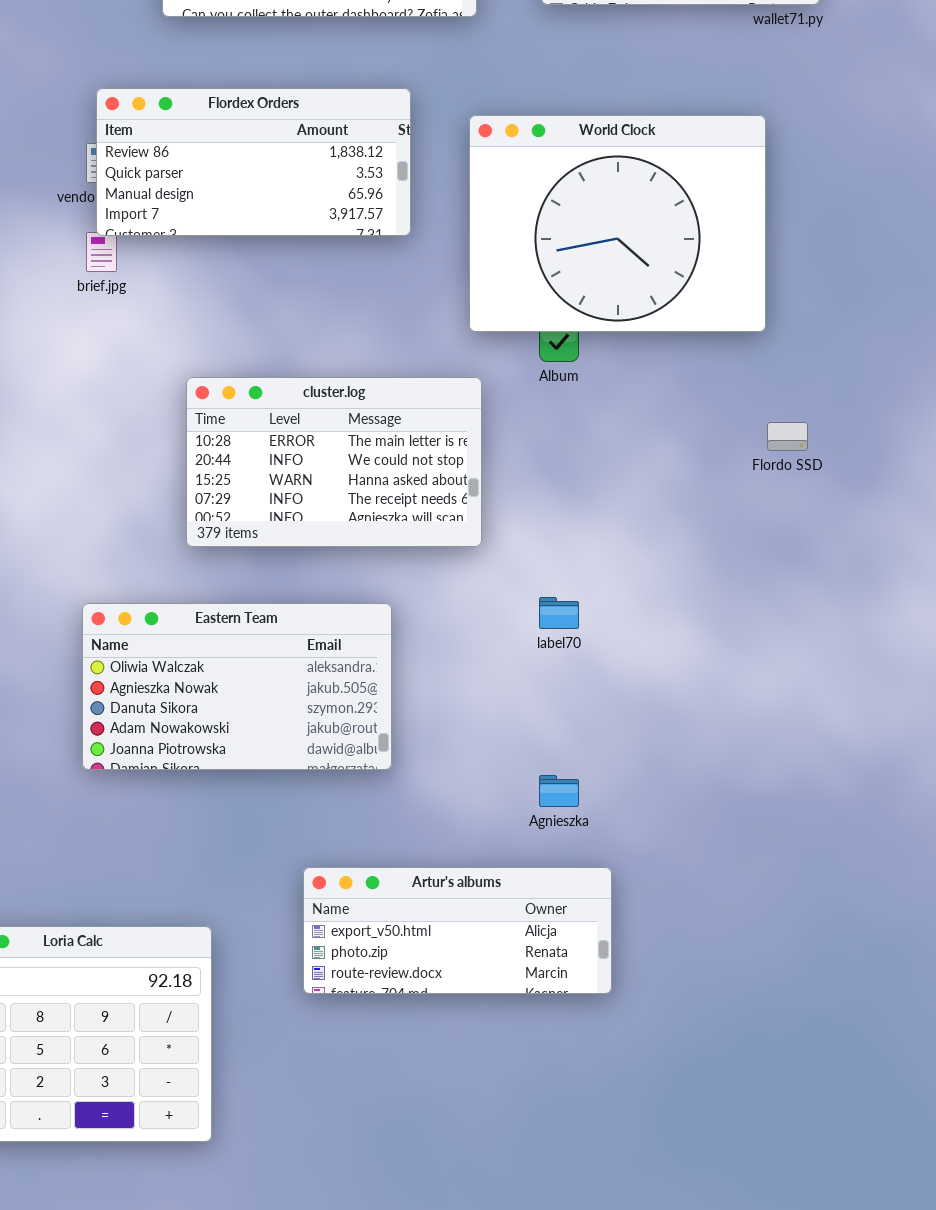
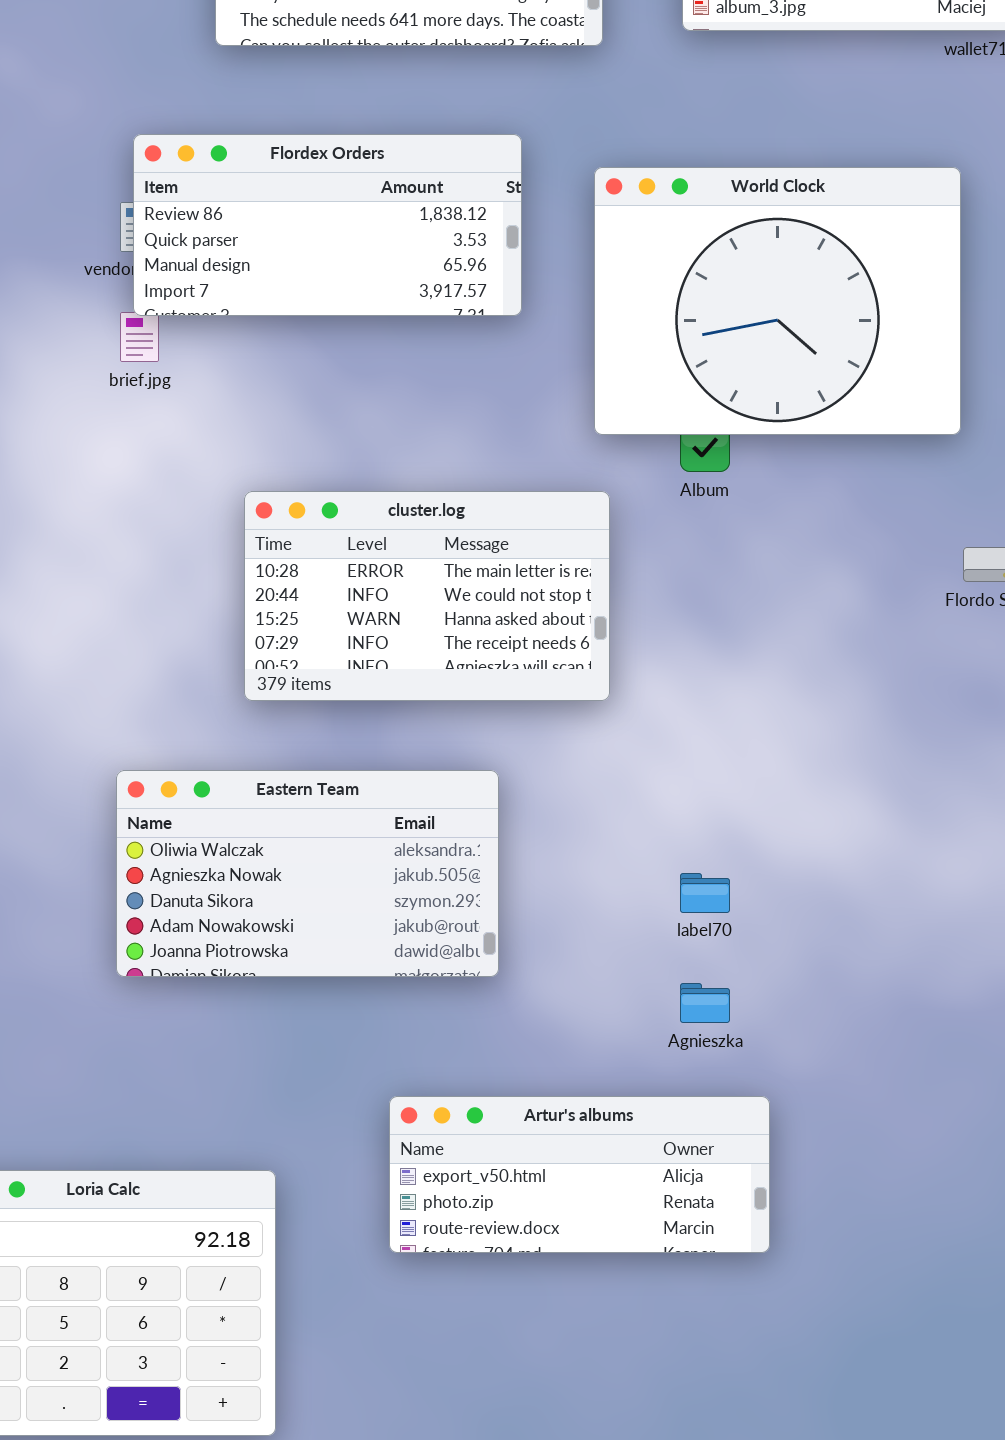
label70: [539,597,579,629] -> [680,873,730,913], moved

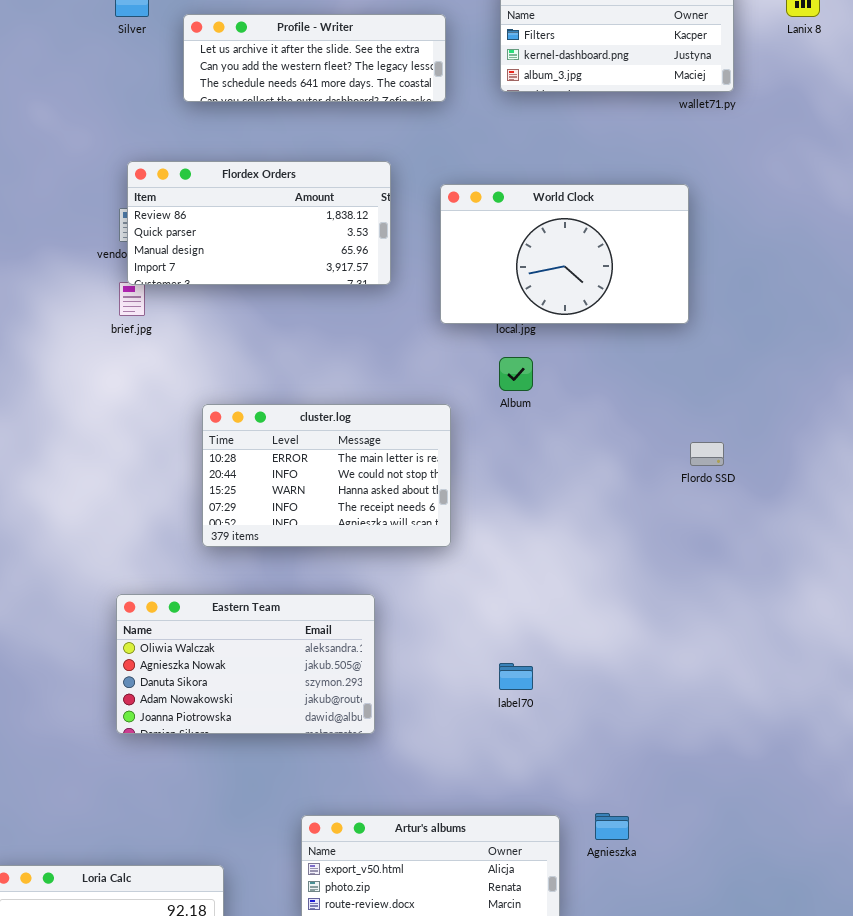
World Clock: [594,167,961,435] -> [440,184,689,324], resized
Agnieszka: [680,983,730,1023] -> [595,813,629,840], moved

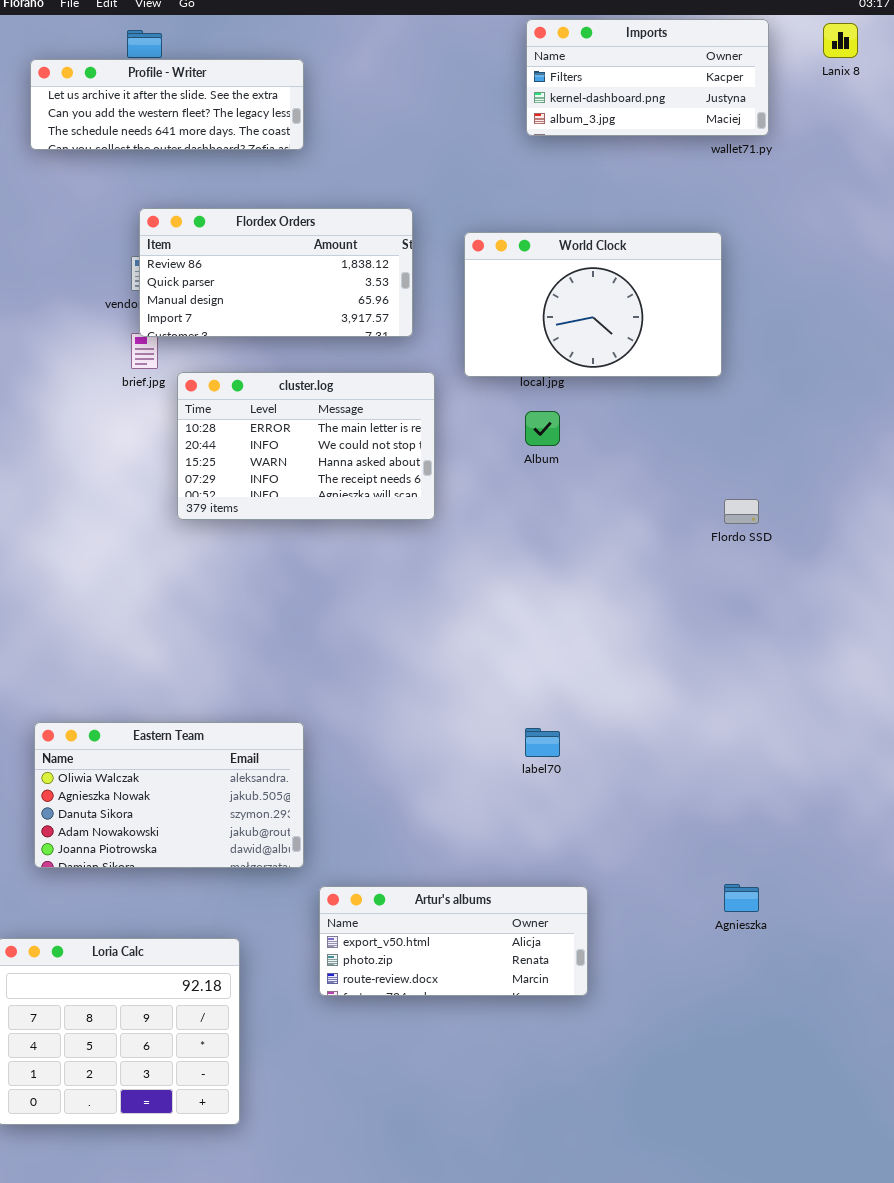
Profile - Writer: [183,14,446,102] -> [30,59,304,150], moved
cluster.log: [202,404,451,547] -> [177,372,435,520], moved
Eastern Team: [116,594,375,734] -> [34,722,304,868], moved
Agnieszka: [595,813,629,840] -> [724,884,759,912], moved

